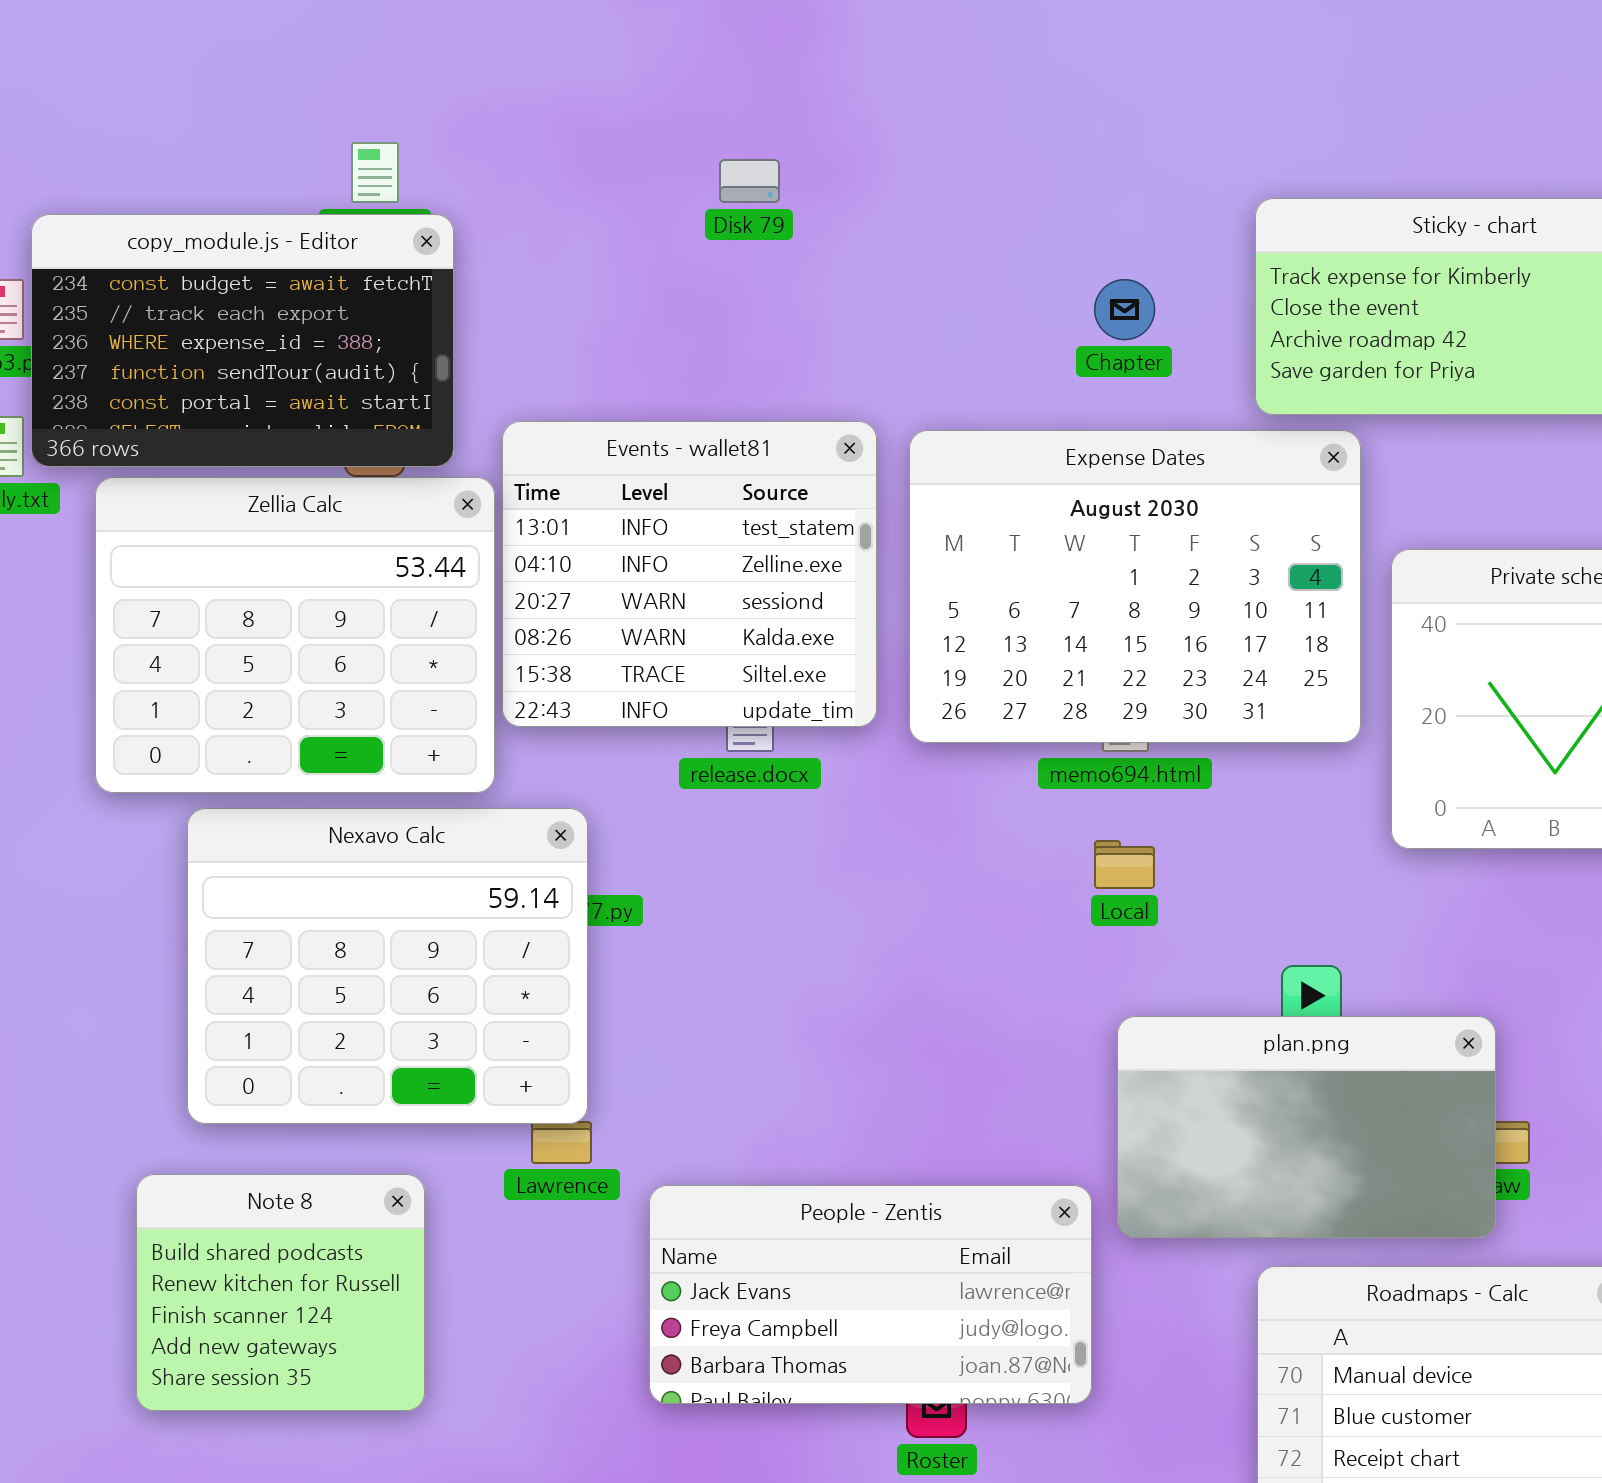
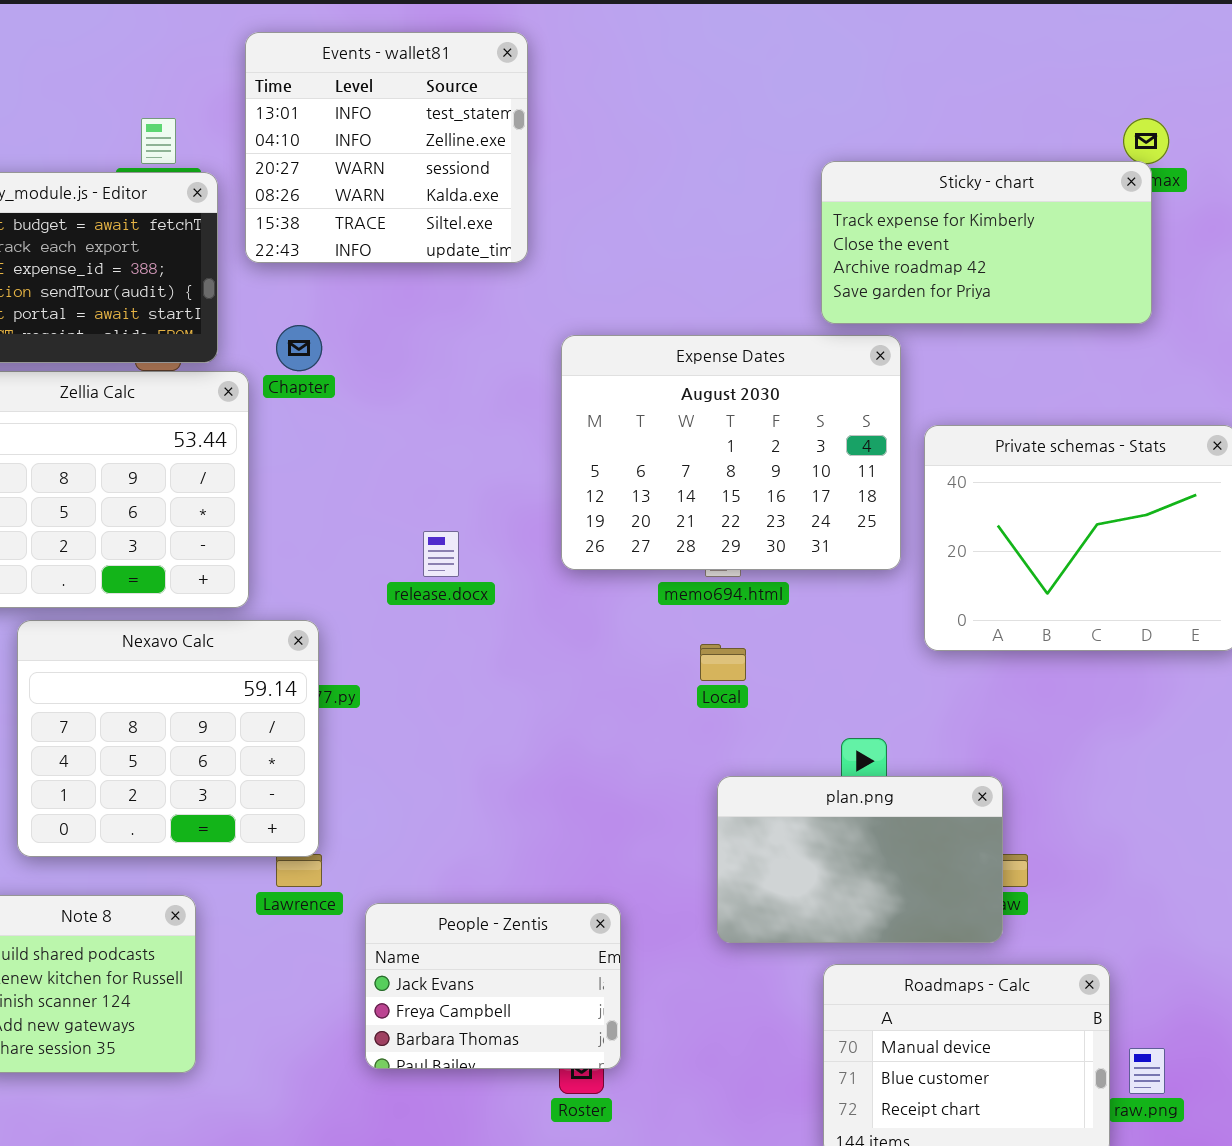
Chapter: [1094,279,1155,340] -> [276,325,322,371], moved
Events - wallet81: [502,421,877,727] -> [245,32,528,263], moved
People - Zentis: [649,1185,1092,1404] -> [365,903,621,1069], resized

